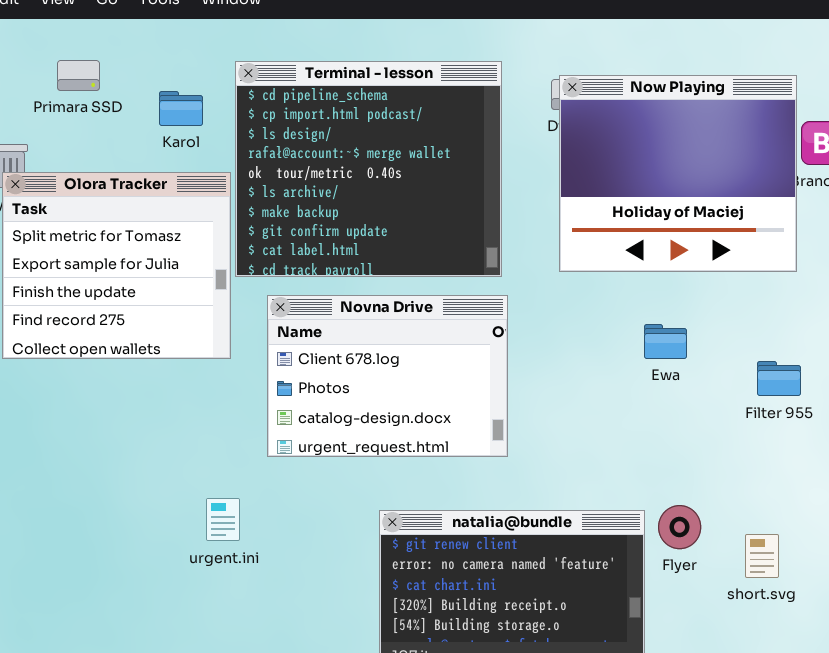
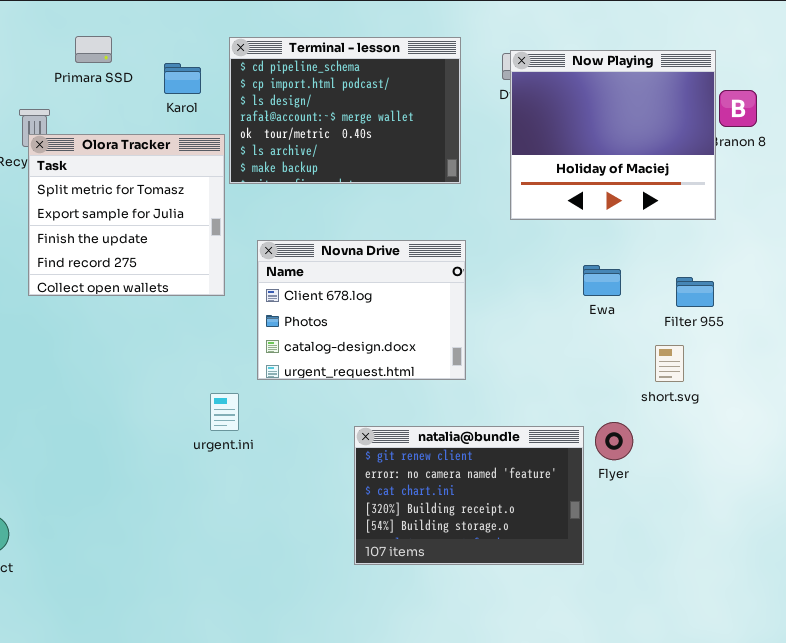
Terminal - lesson: [235,61,502,277] -> [229,37,461,184], resized
Filter 955: [757,361,801,396] -> [676,277,714,307], moved
urgent.ini: [206,498,240,541] -> [210,393,239,431], moved
short.svg: [745,534,779,578] -> [655,345,684,382], moved

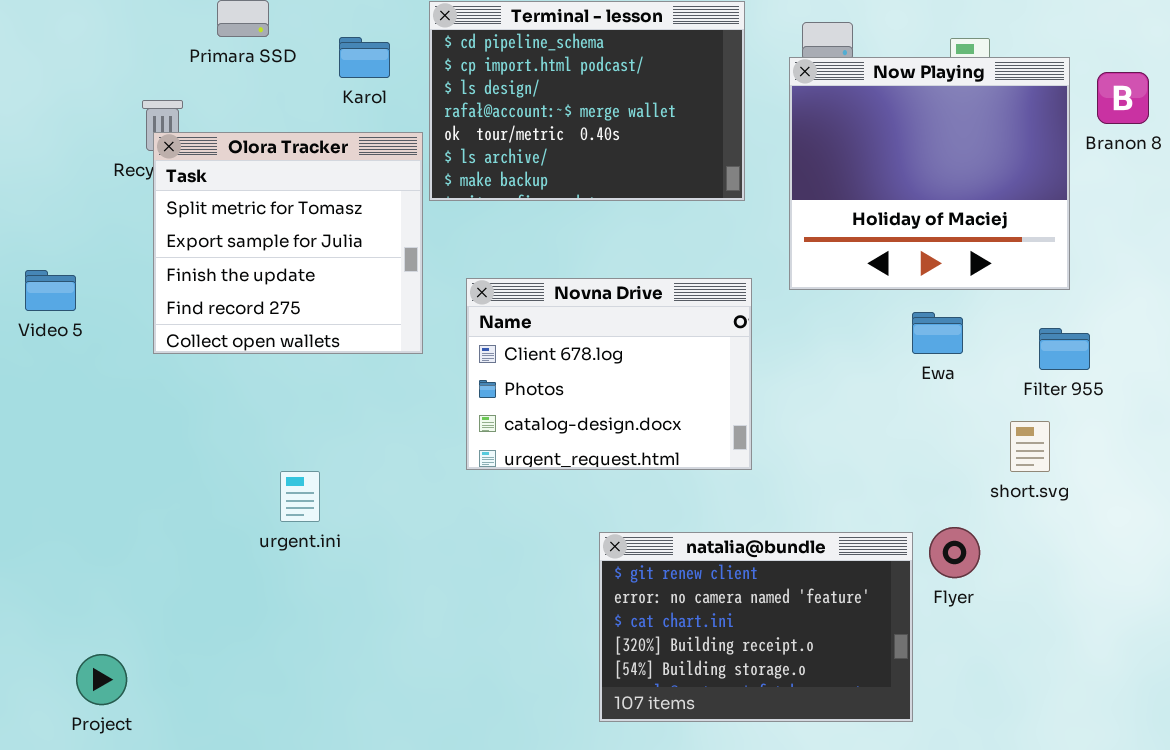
Now Playing: [510,50,716,220] -> [789,57,1070,290], moved
urgent.ini: [210,393,239,431] -> [280,471,320,522], moved

